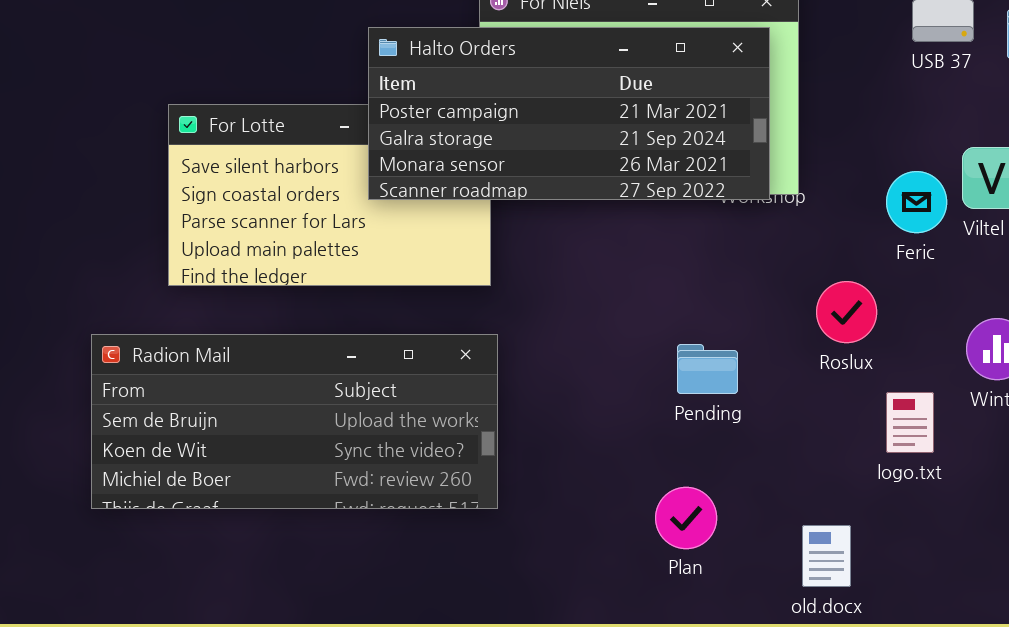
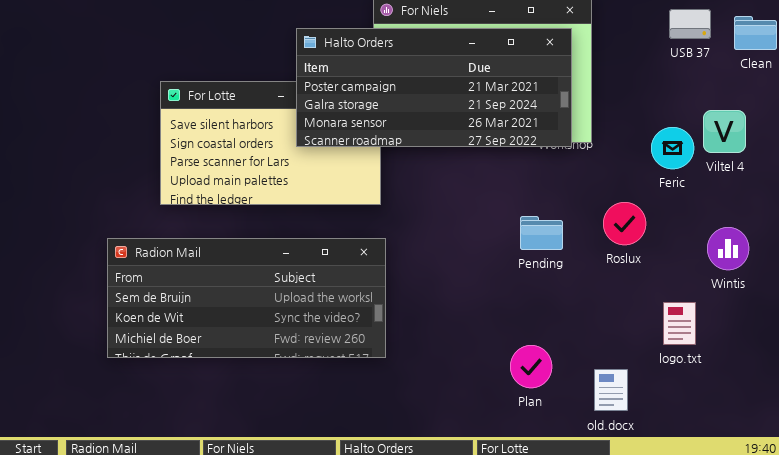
Pending: [677,344,738,394] -> [520,216,563,250], moved
logo.txt: [886,392,934,453] -> [663,302,696,345], moved
Plan: [655,487,717,549] -> [510,345,552,388], moved

